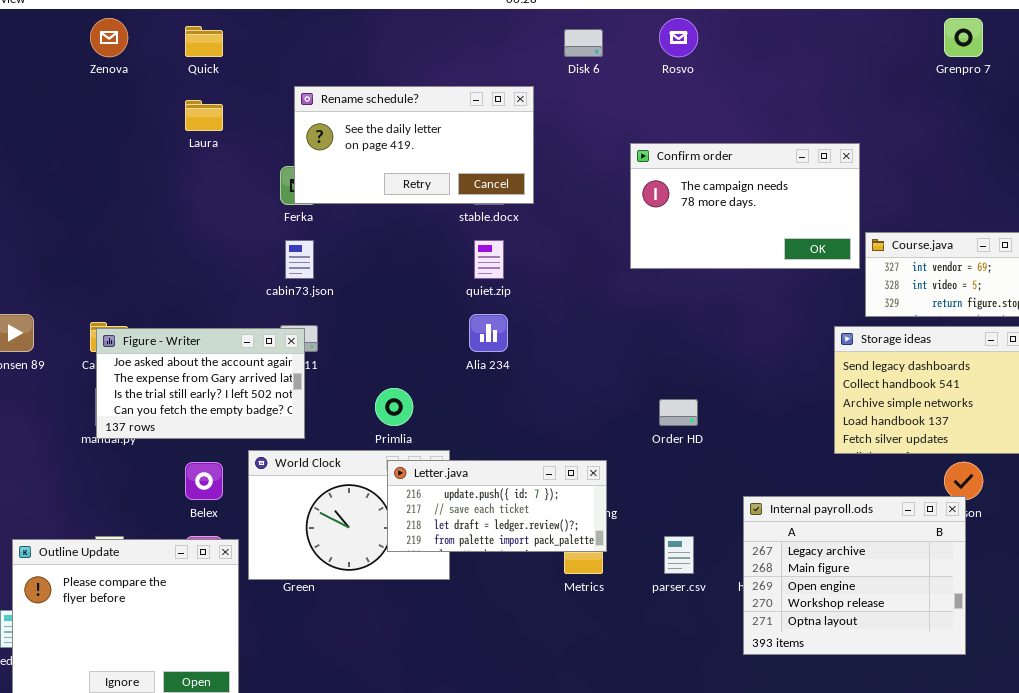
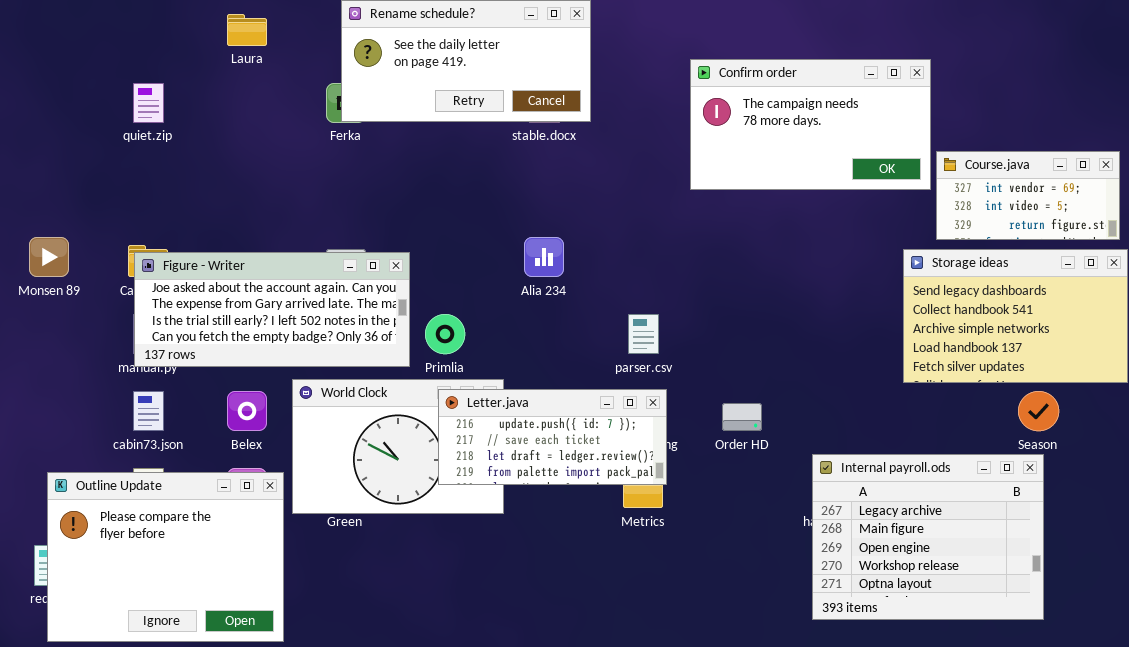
cabin73.json: [285,240,314,279] -> [133,391,164,431], moved
quiet.zip: [474,240,504,279] -> [133,83,164,123], moved
Figure - Writer: [96,328,305,439] -> [134,252,410,367], resized
Order HD: [659,399,698,426] -> [722,403,762,431], moved
Internal payroll.ods: [743,496,966,655] -> [812,454,1044,620], moved
parser.csv: [664,536,694,574] -> [628,314,659,354], moved

